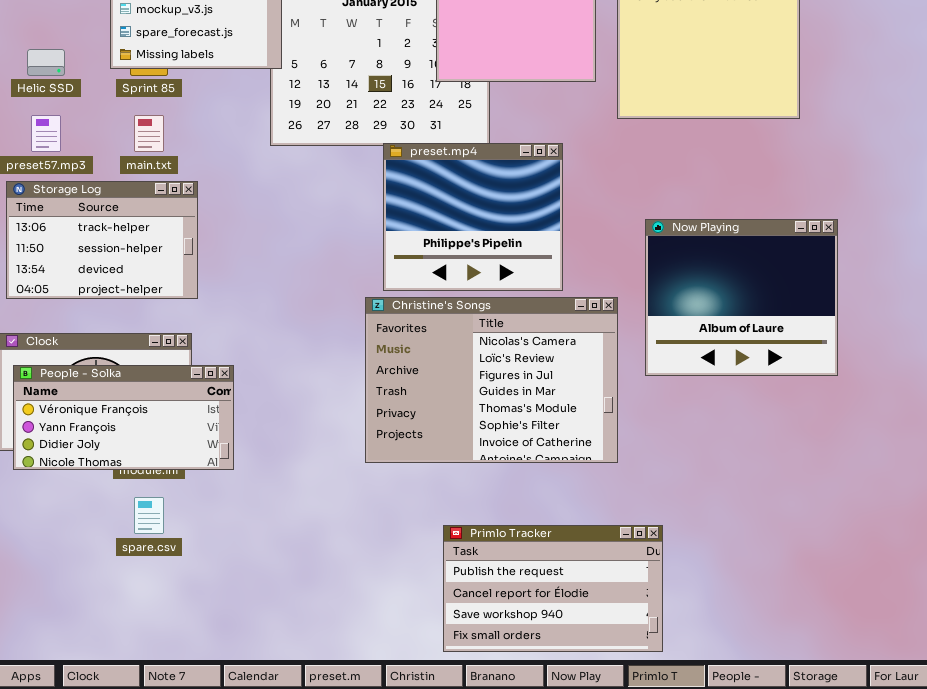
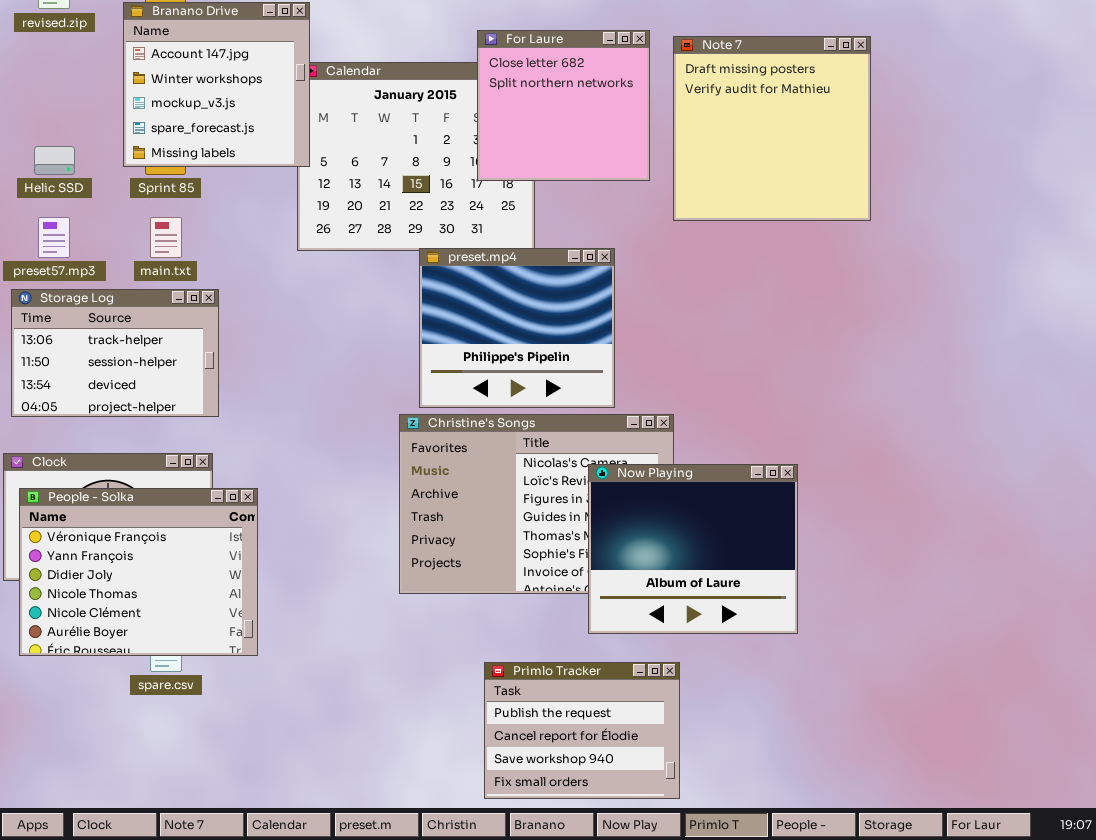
Now Playing: [645,219,838,376] -> [588,464,798,634], moved
People - Solka: [13,365,234,470] -> [19,488,258,656], resized
Primlo Tracker: [443,525,663,652] -> [484,662,680,799], resized

